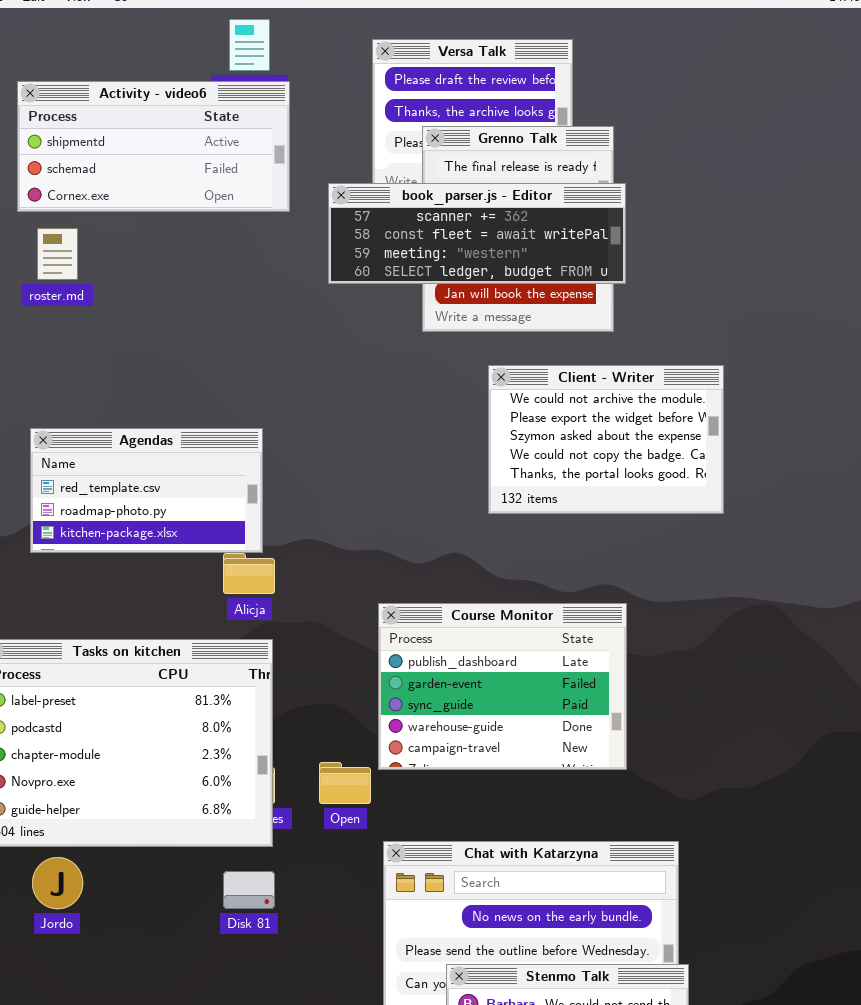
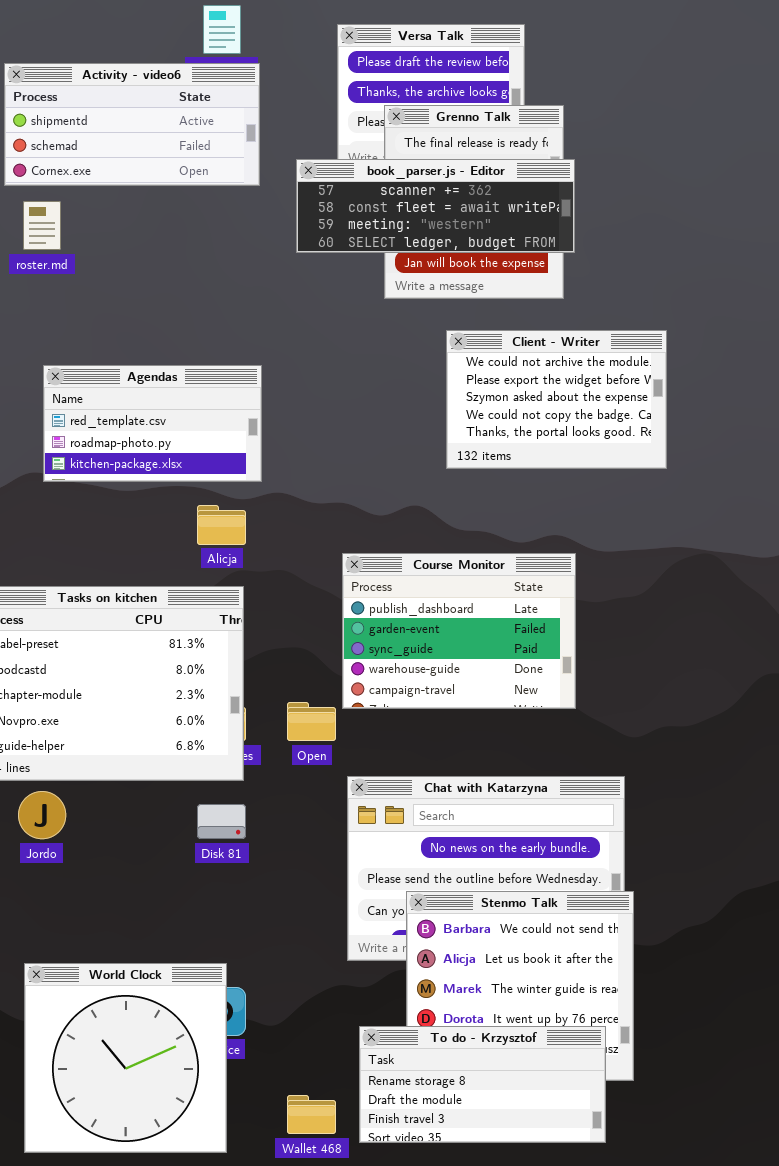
Agendas: [30,428,263,553] -> [43,365,262,482], moved

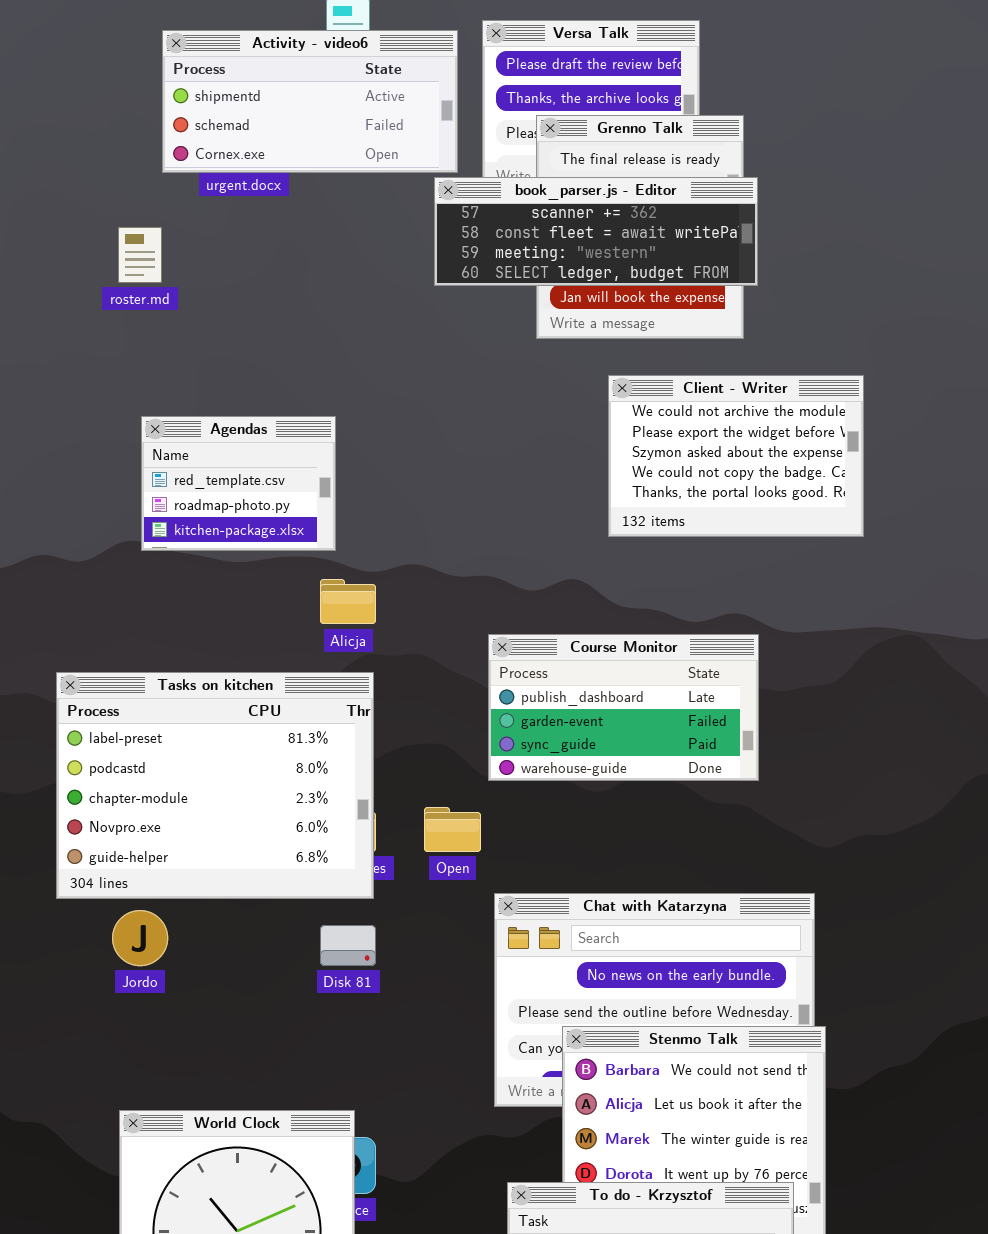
Activity - video6: [4,63,260,186] -> [162,30,458,173], moved
Agendas: [43,365,262,482] -> [141,416,336,551], resized
Course Monitor: [342,553,576,709] -> [488,634,759,781], resized

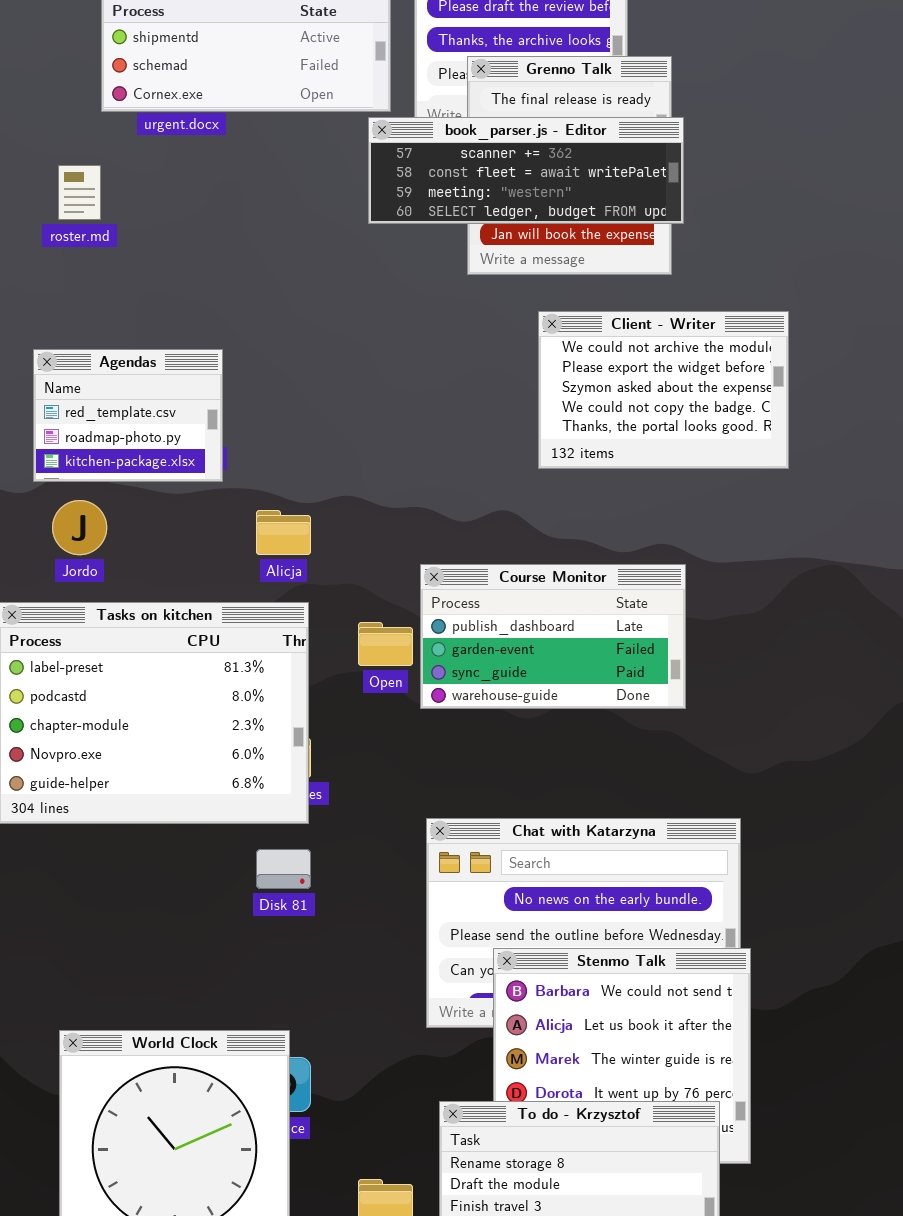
Agendas: [141,416,336,551] -> [33,349,223,482], moved
Open: [424,807,481,852] -> [358,622,413,666], moved
Jordo: [112,910,168,966] -> [52,500,107,555], moved

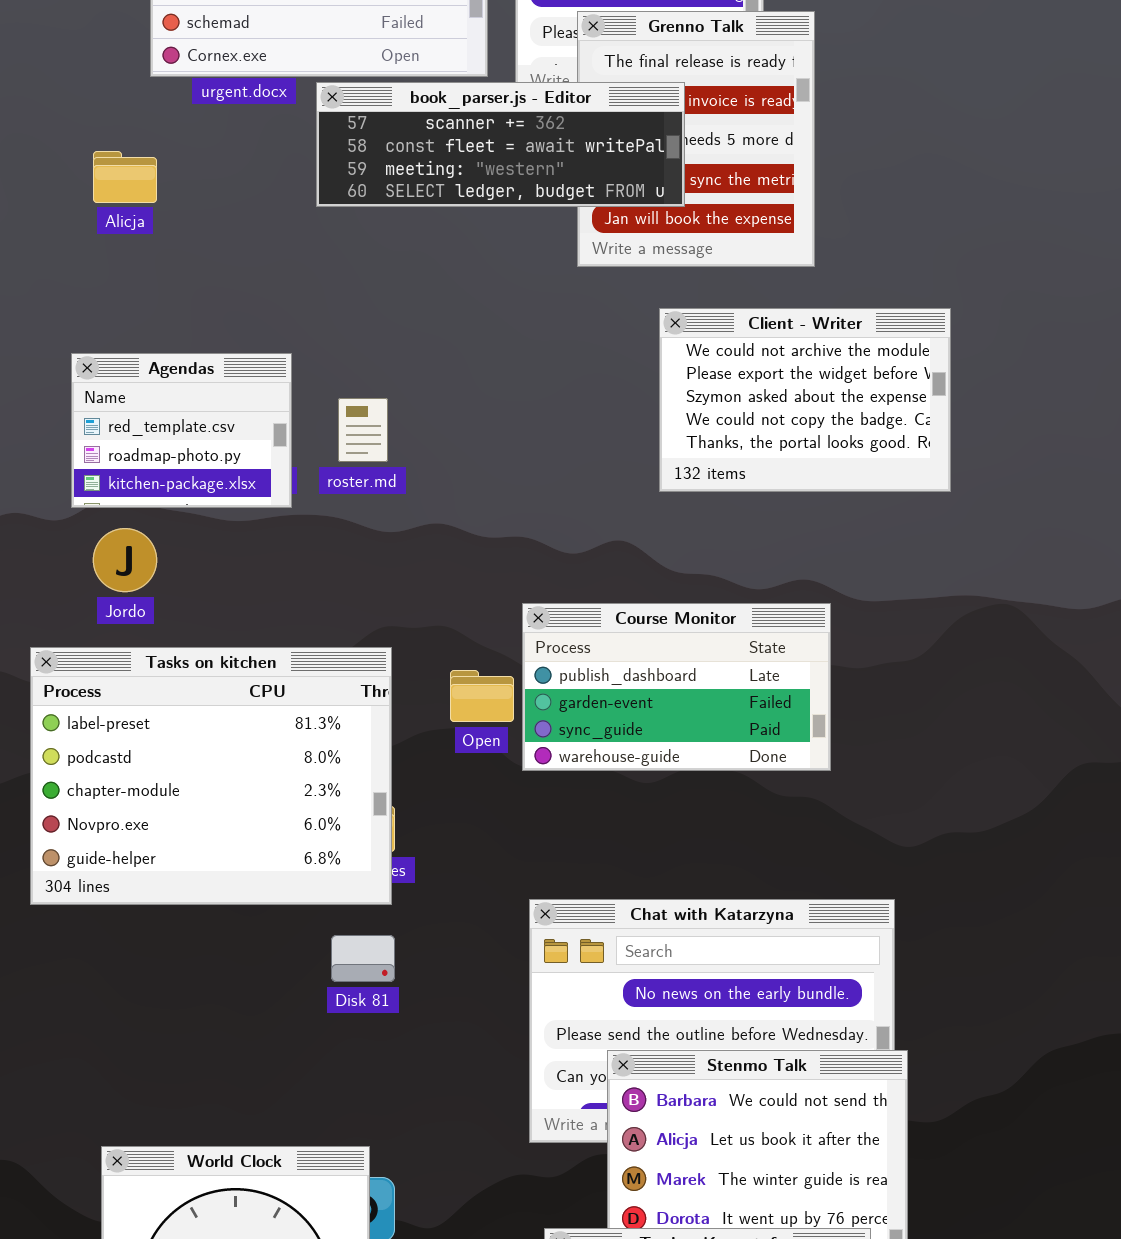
book_parser.js - Editor: [368,117,684,224] -> [316,82,685,207], moved
roster.md: [58,165,101,220] -> [338,398,388,462], moved
Alicja: [256,510,311,555] -> [93,151,157,203], moved

